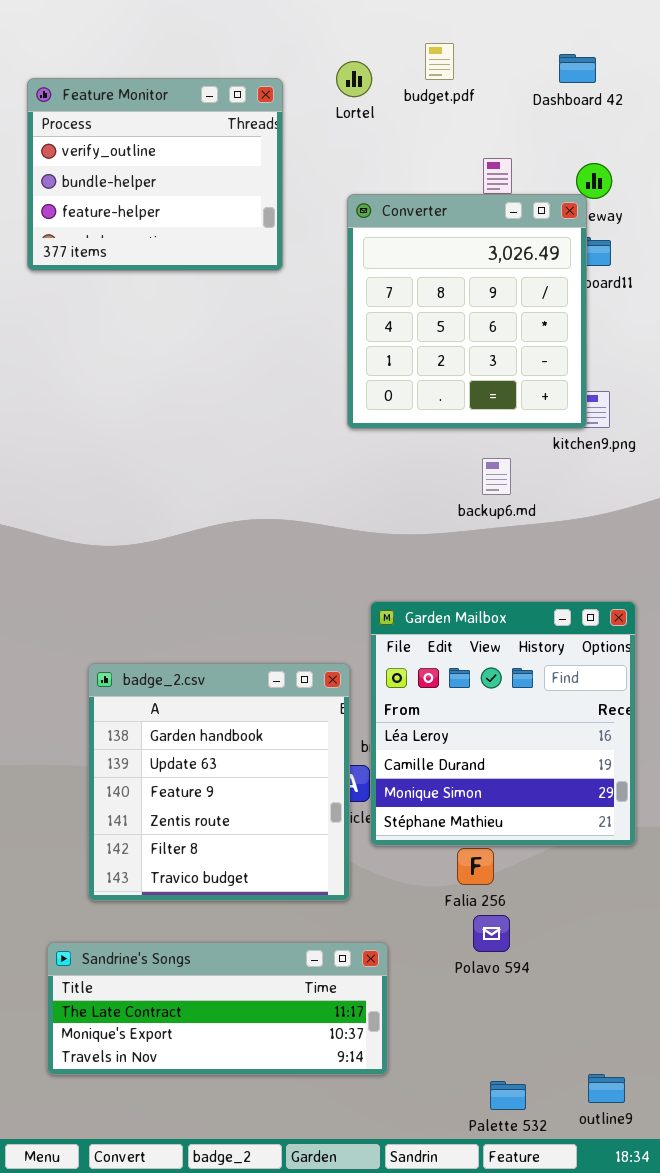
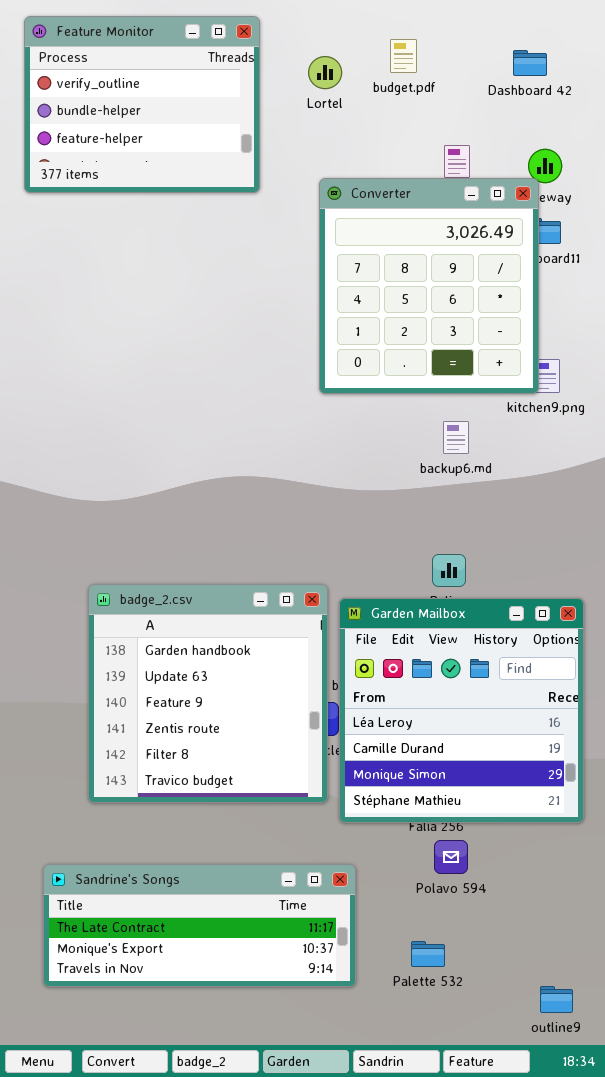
Feature Monitor: [27,78,283,271] -> [24,16,260,193], moved
Garden Mailbox: [370,601,636,846] -> [339,598,584,823], moved
badge_2.csv: [88,663,350,901] -> [88,584,328,803], moved
Palette 532: [490,1081,526,1110] -> [411,941,445,967], moved

